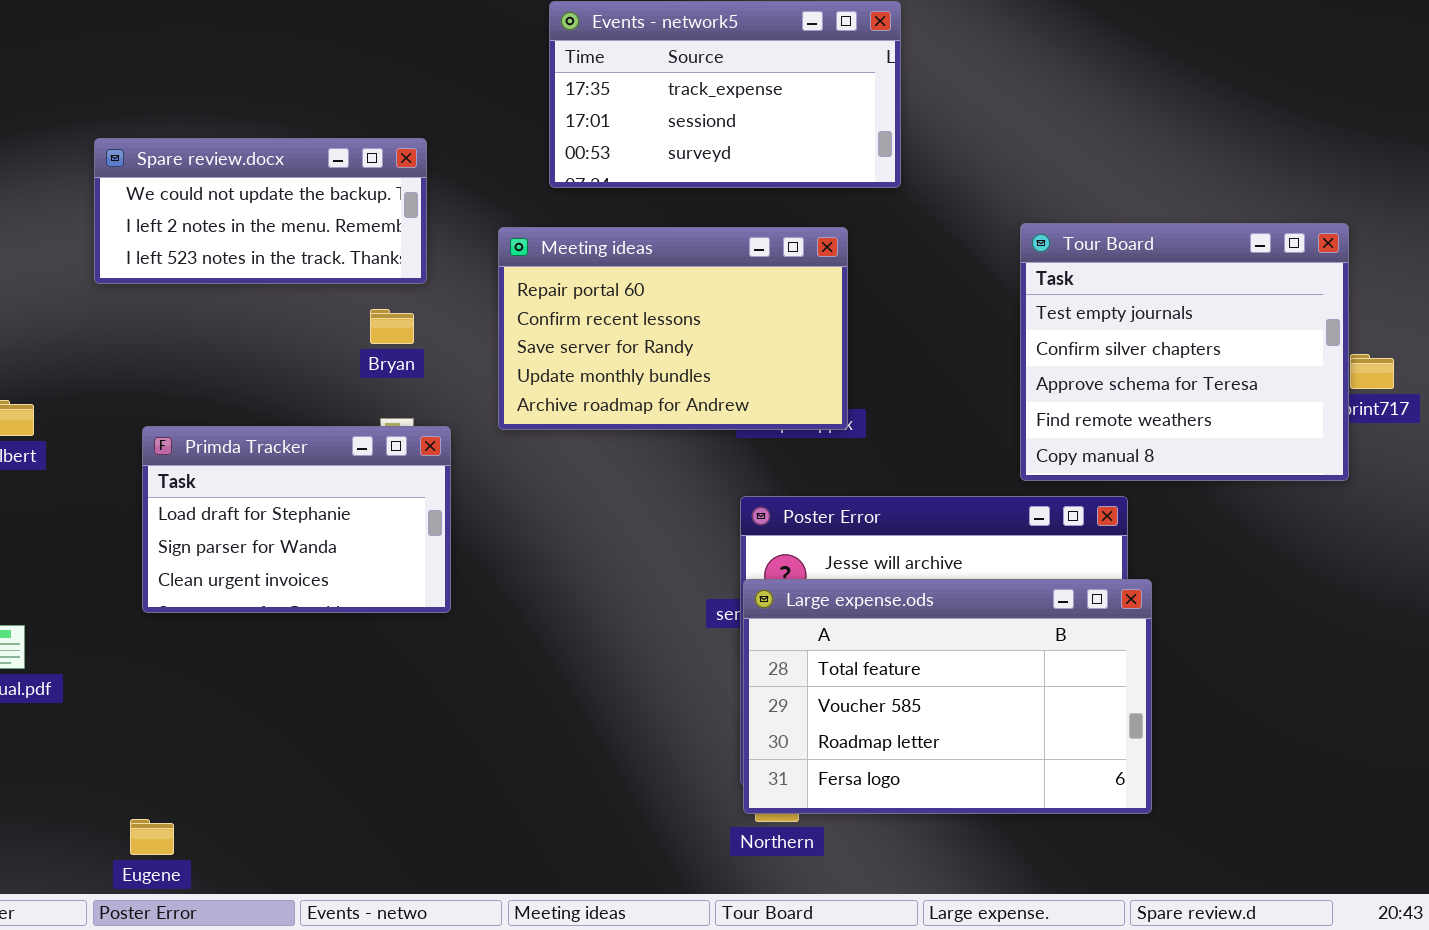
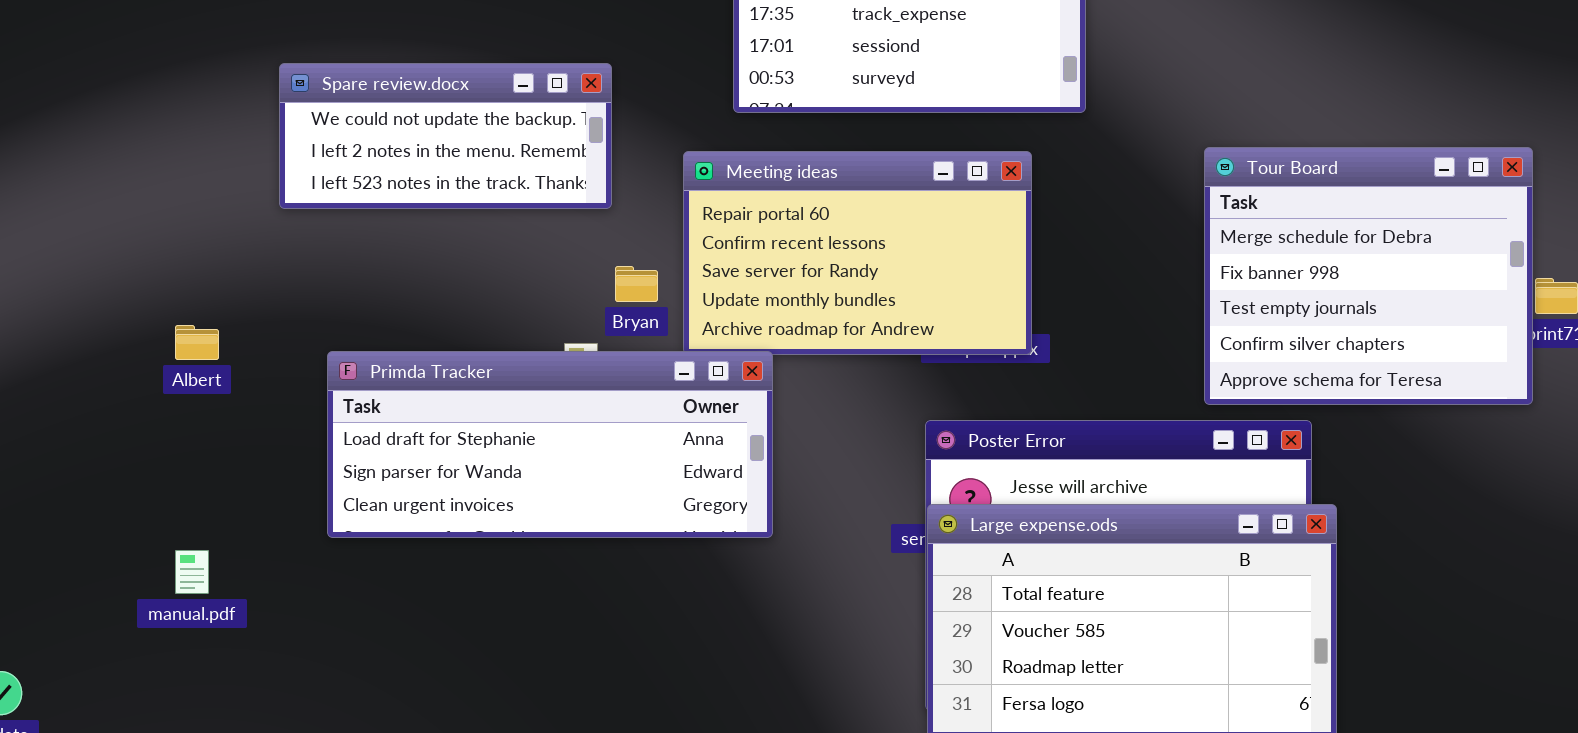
Tour Board: [1020,223,1349,481] -> [1204,147,1533,405], scrolled up 2 rows
Bryan: [370,309,414,344] -> [615,266,658,302], moved
Primda Tracker: [142,426,451,613] -> [327,351,773,538], resized

